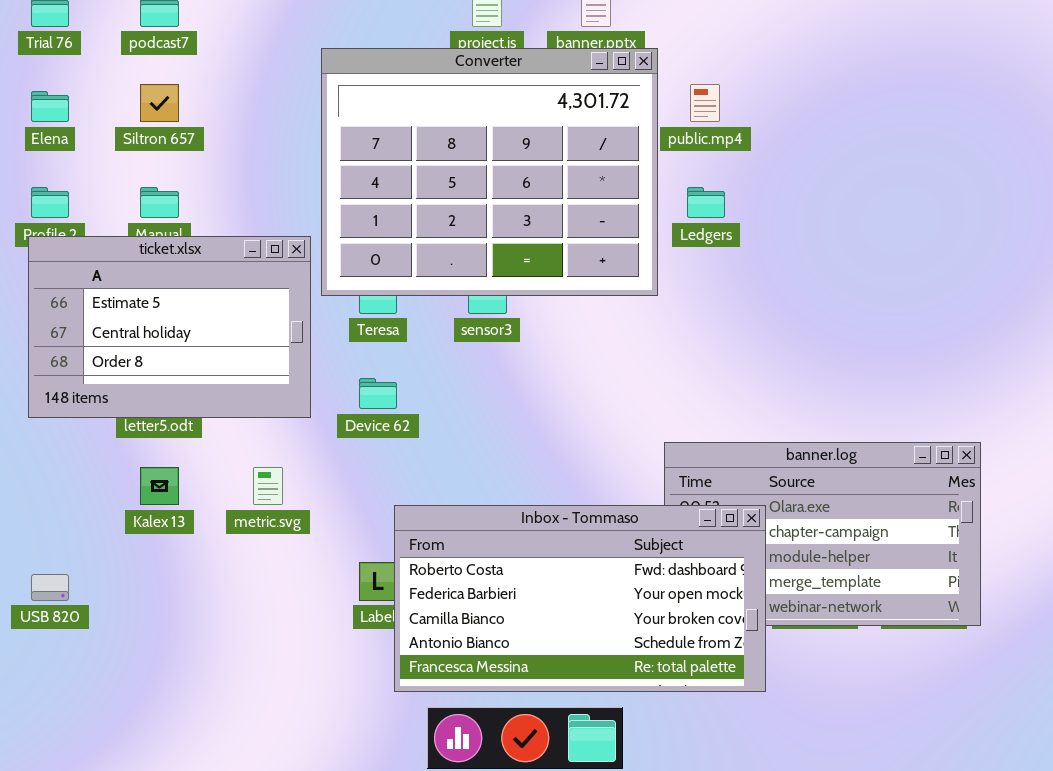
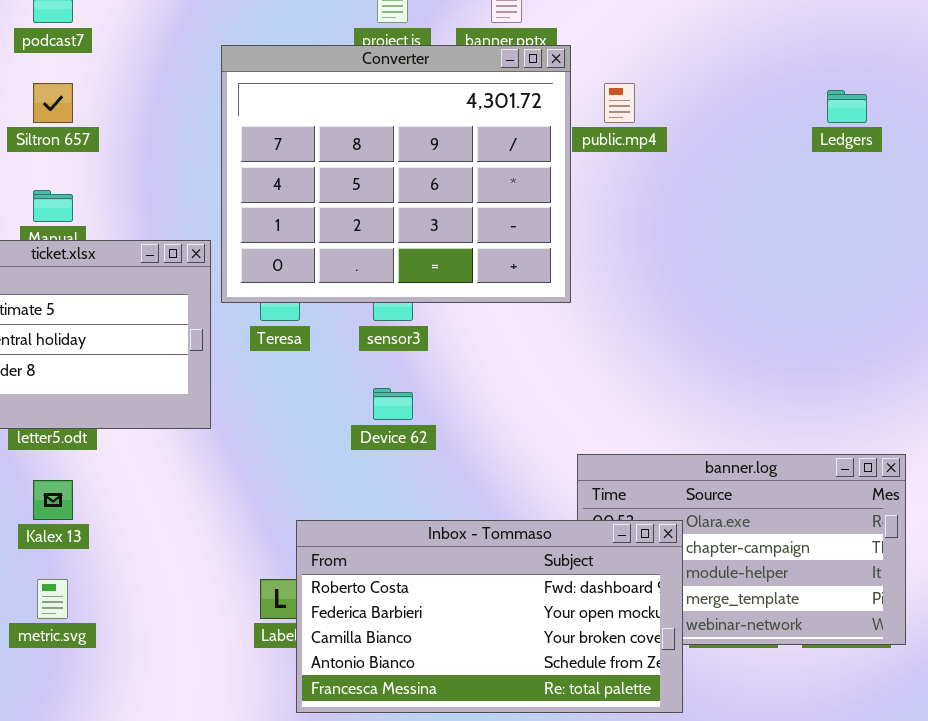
Ledgers: [687,187,725,218] -> [827,90,867,123], moved
Device 62: [359,378,397,409] -> [373,388,413,420], moved
metric.svg: [253,467,283,505] -> [37,579,68,619], moved

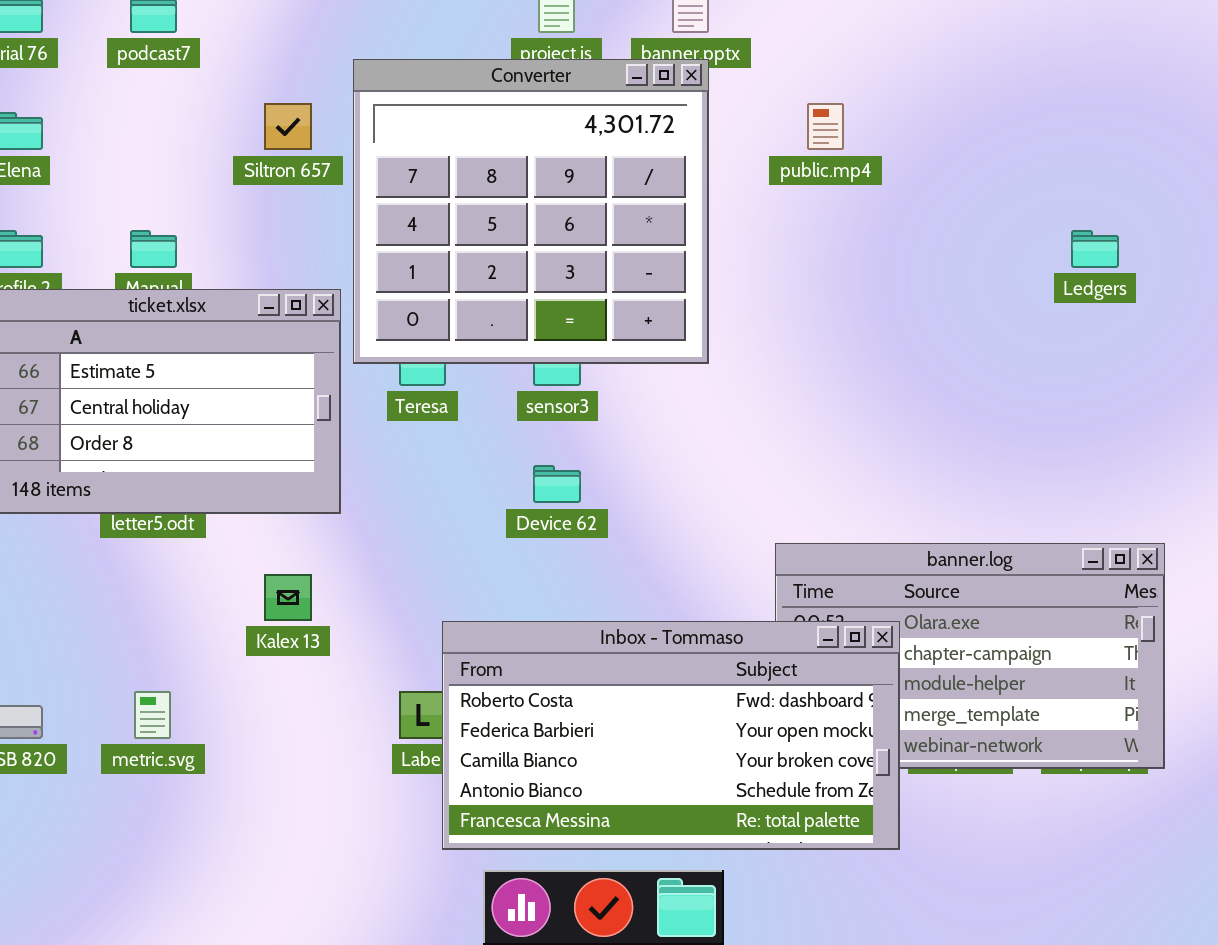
Converter: [221,45,571,303] -> [353,59,709,364], resized
Siltron 657: [33,83,73,123] -> [264,103,312,150], moved
Ledgers: [827,90,867,123] -> [1071,230,1119,268], moved
Kalex 13: [33,480,73,520] -> [264,574,312,621], moved

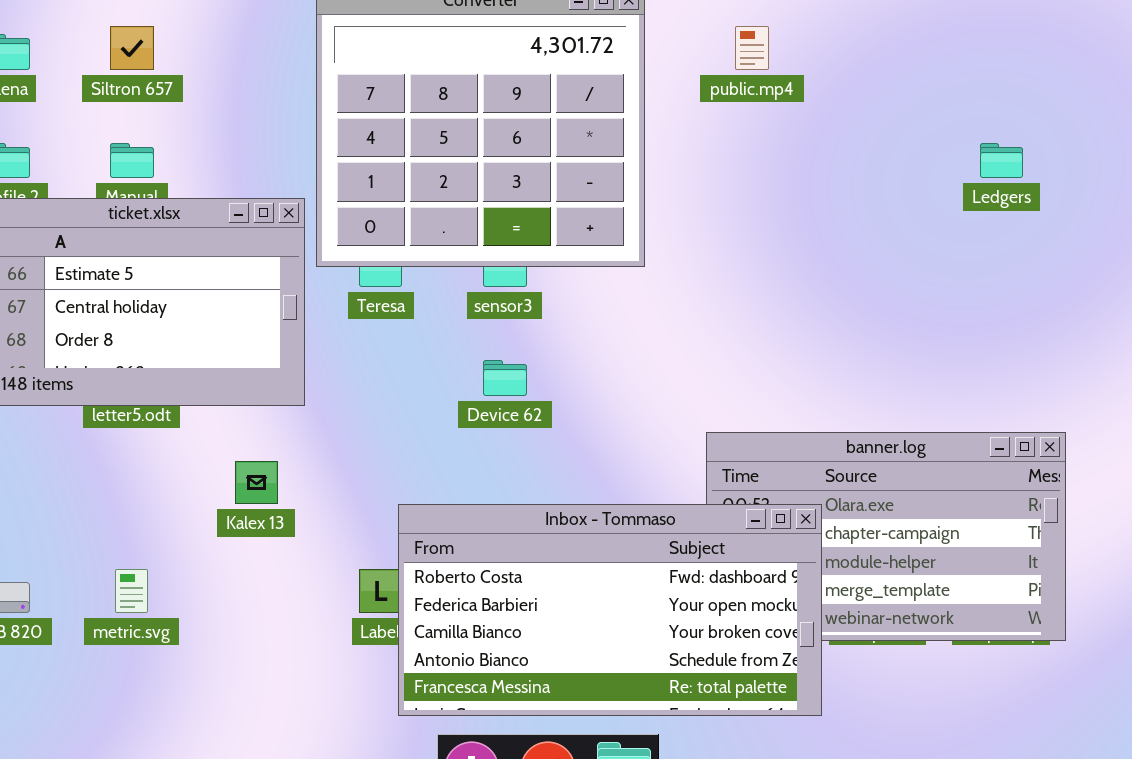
Siltron 657: [264,103,312,150] -> [110,26,154,70], moved

